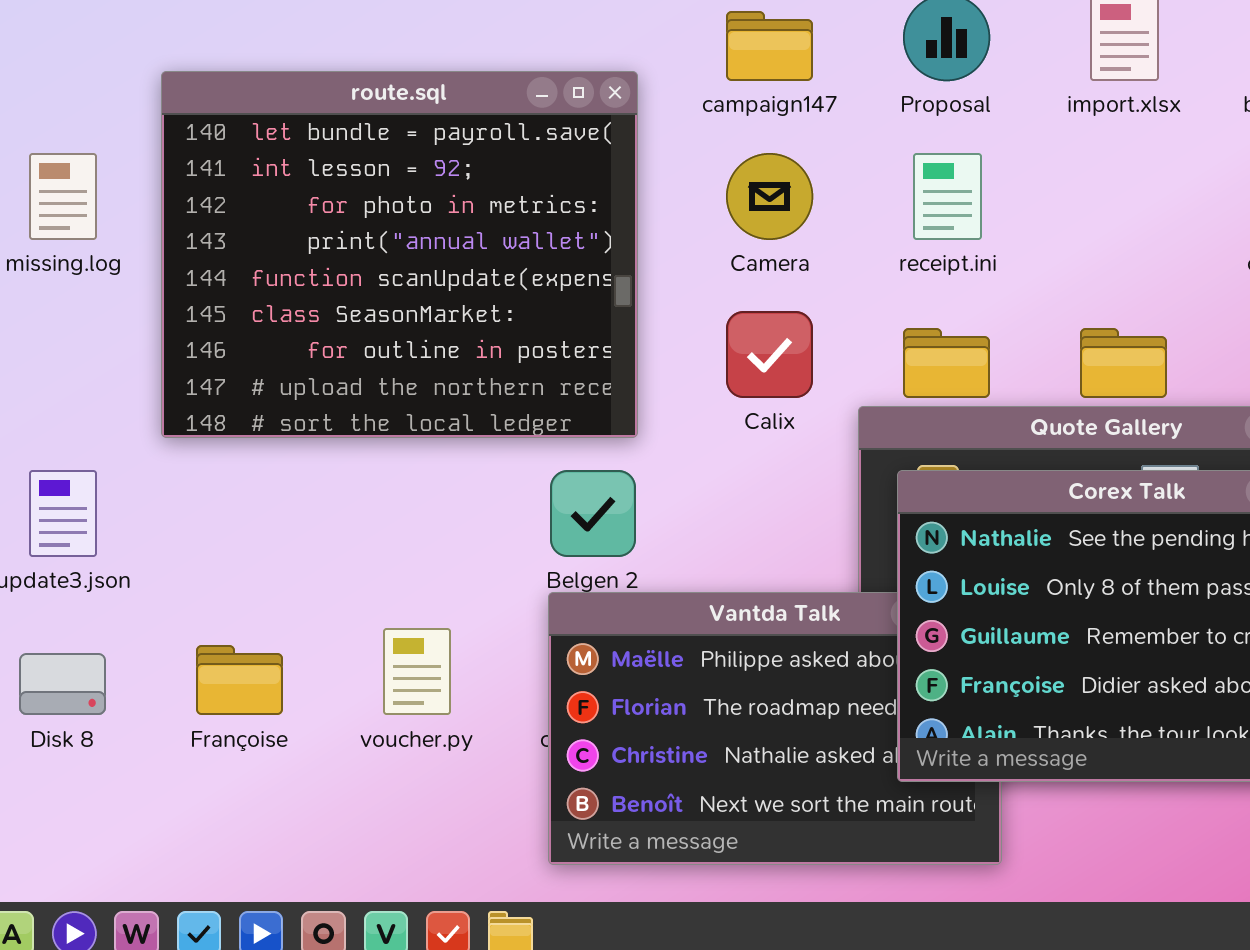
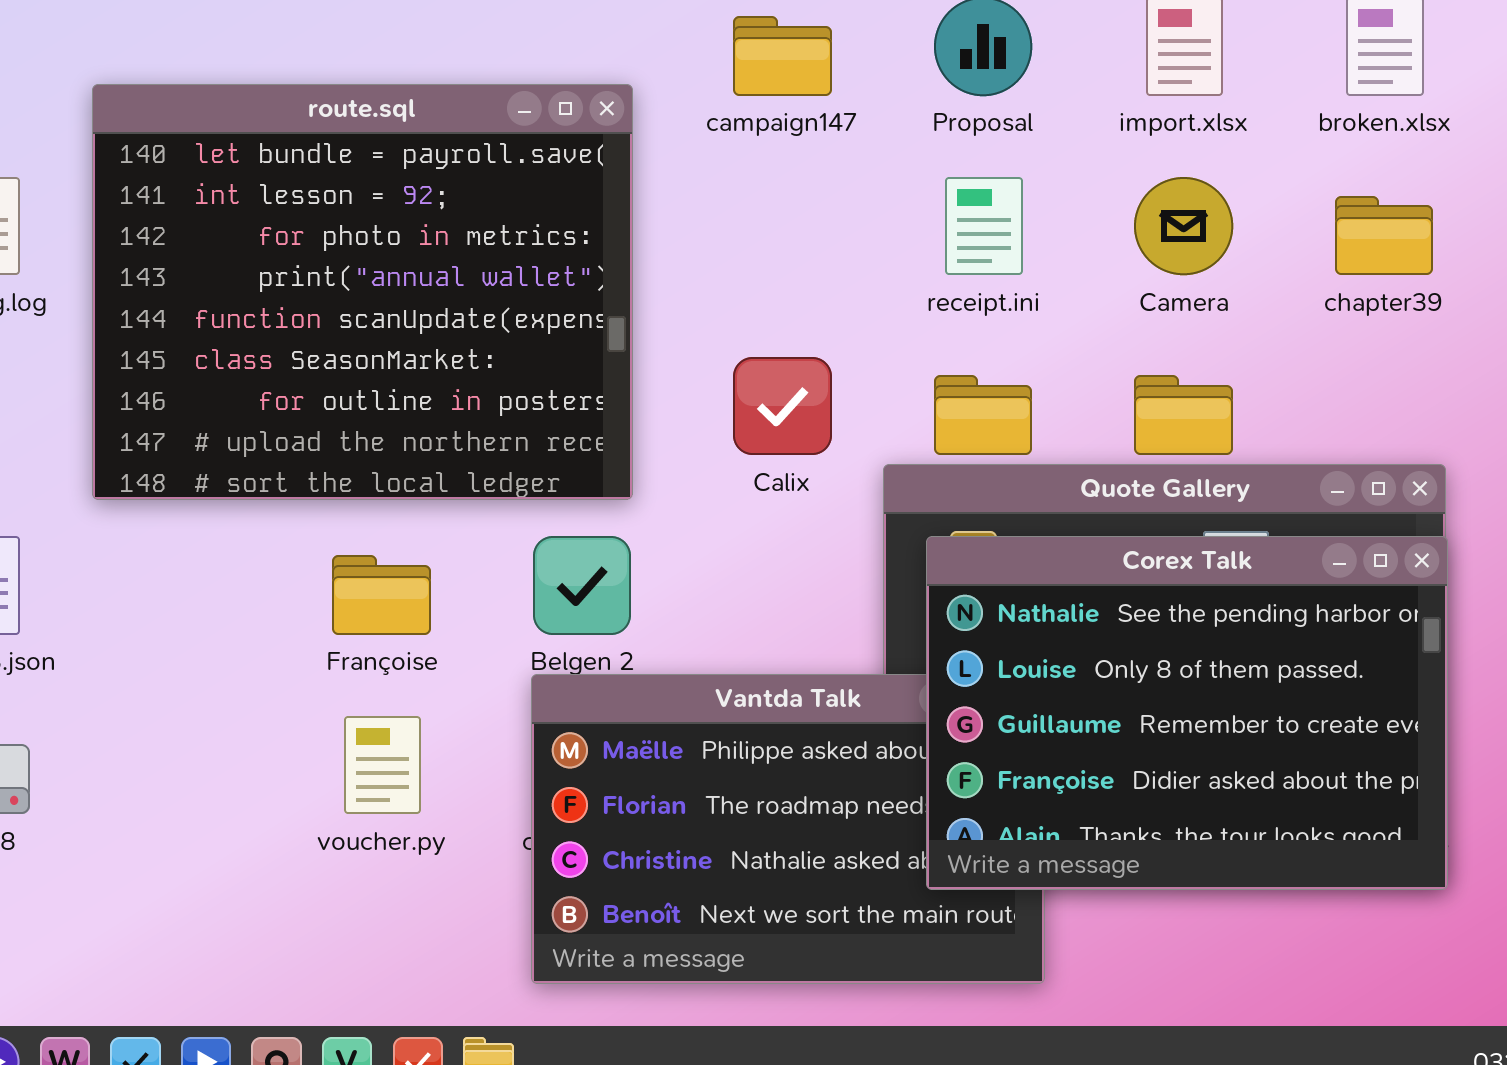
Camera: [726,153,813,240] -> [1134,177,1233,275], moved
Françoise: [196,645,283,715] -> [332,555,431,635], moved

